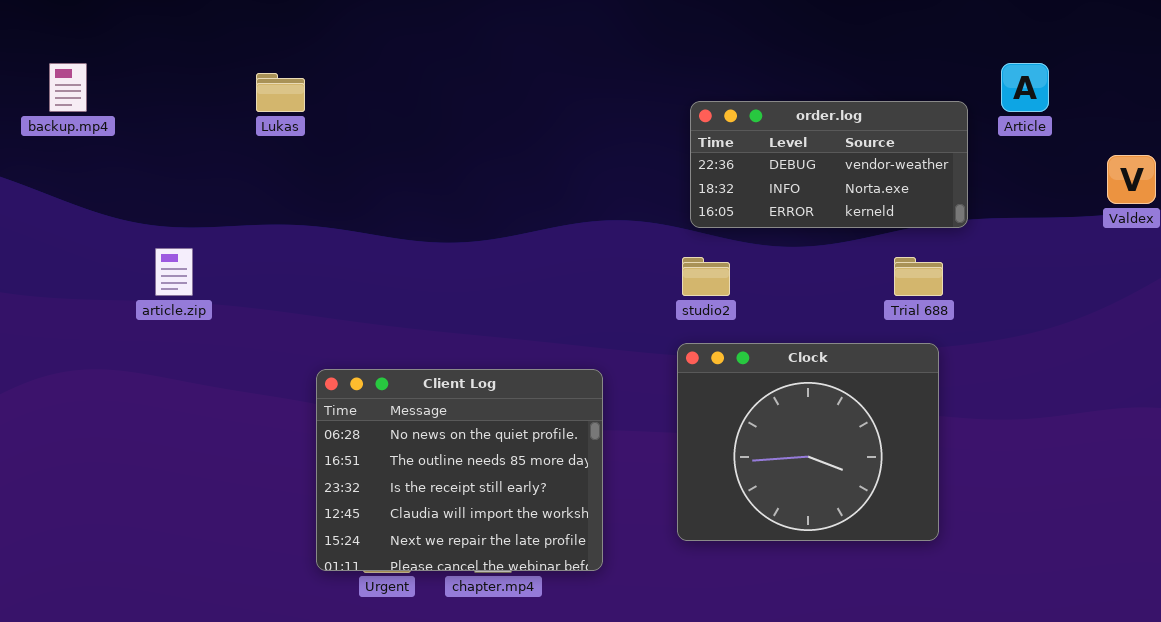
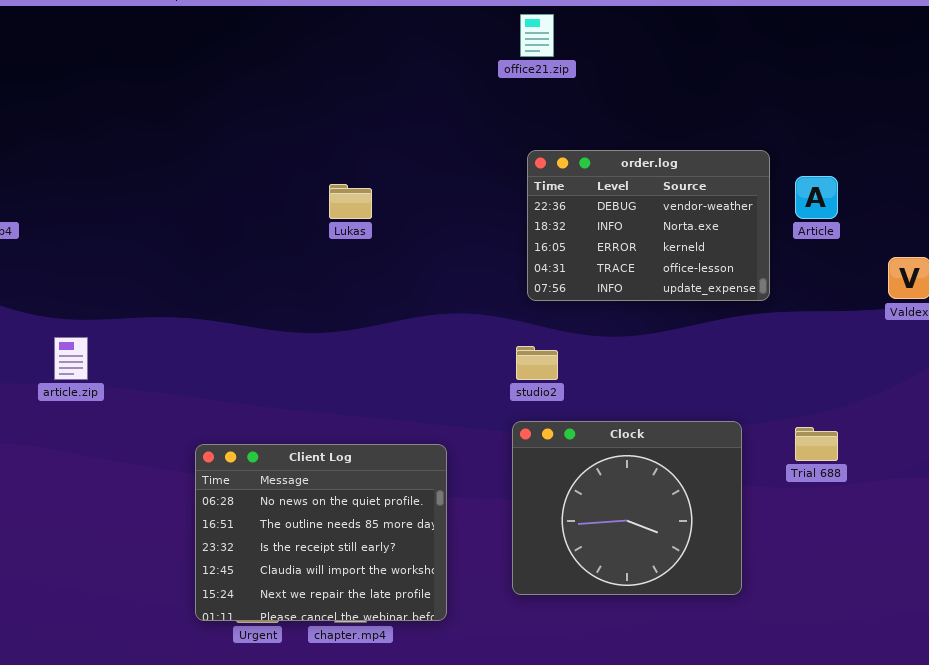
Lukas: [256,73,305,112] -> [329,184,372,219], moved
order.log: [690,101,968,228] -> [527,150,770,301], moved, resized
Trial 688: [894,257,943,296] -> [795,427,838,461], moved

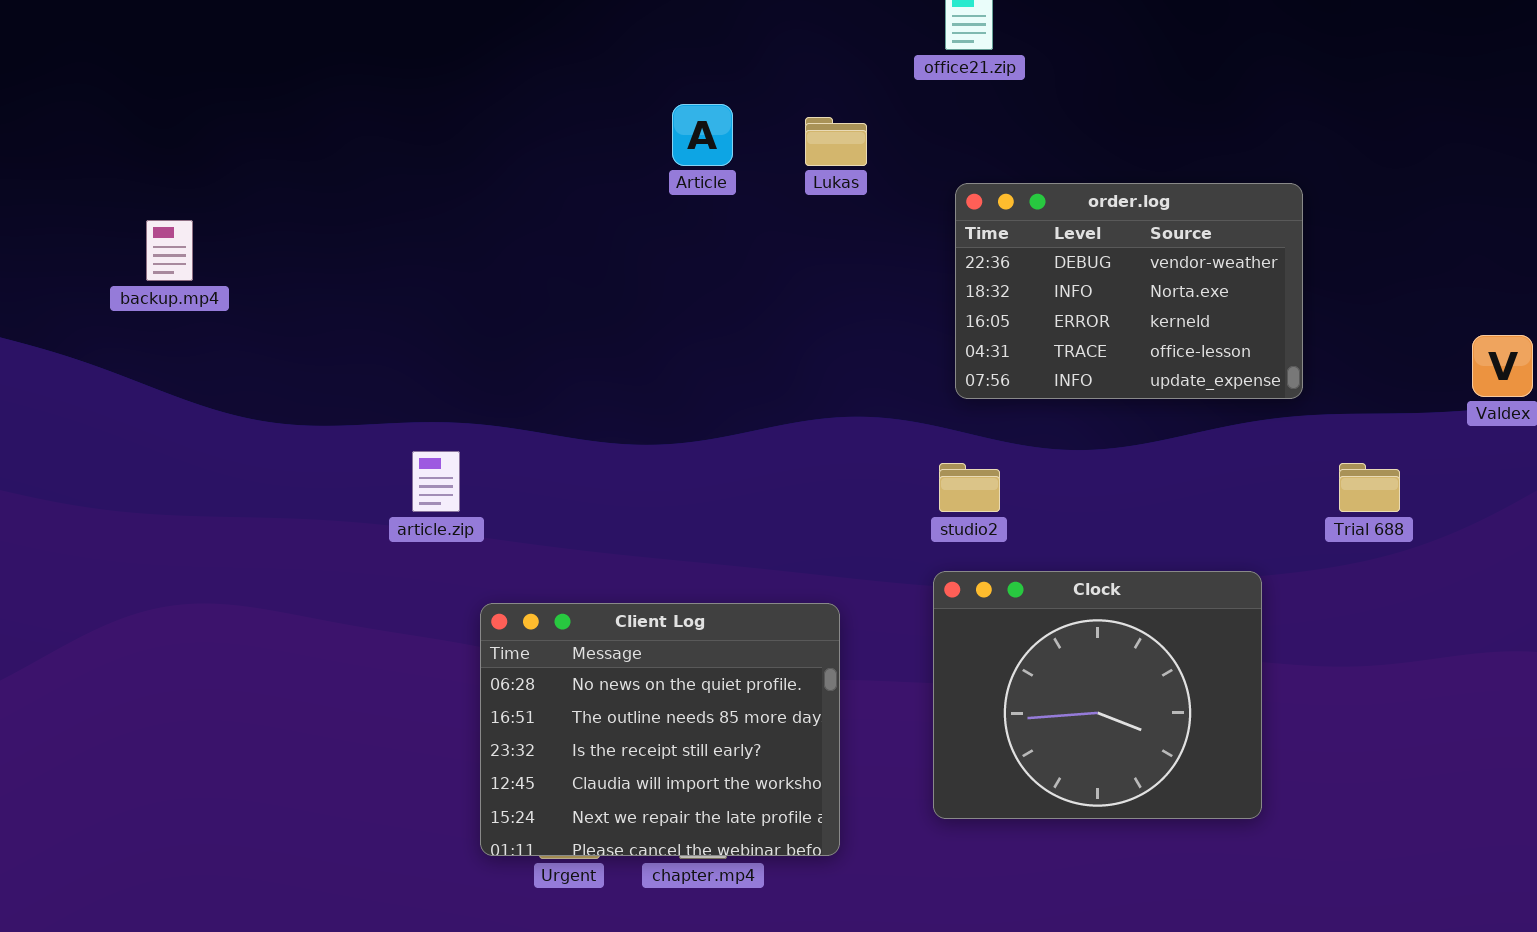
Article: [795,176,838,219] -> [672,104,733,166], moved
Lukas: [329,184,372,219] -> [805,117,867,166], moved
article.zip: [54,337,88,380] -> [412,451,460,512], moved
Trial 688: [795,427,838,461] -> [1339,463,1400,512], moved

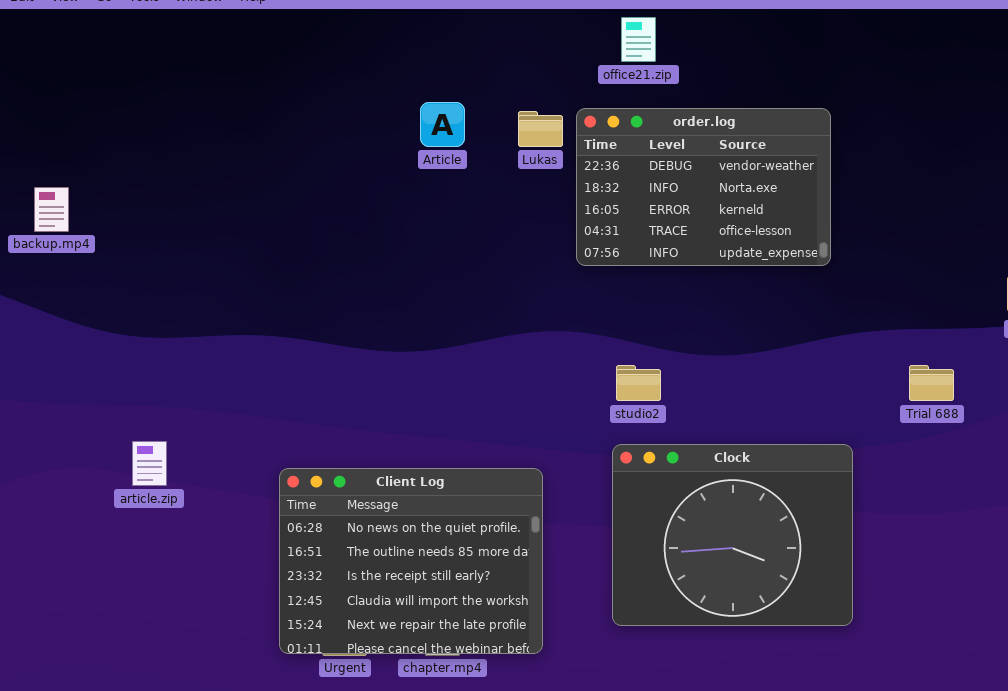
order.log: [955,183,1303,399] -> [576,108,831,266], moved
article.zip: [412,451,460,512] -> [132,441,167,486], moved

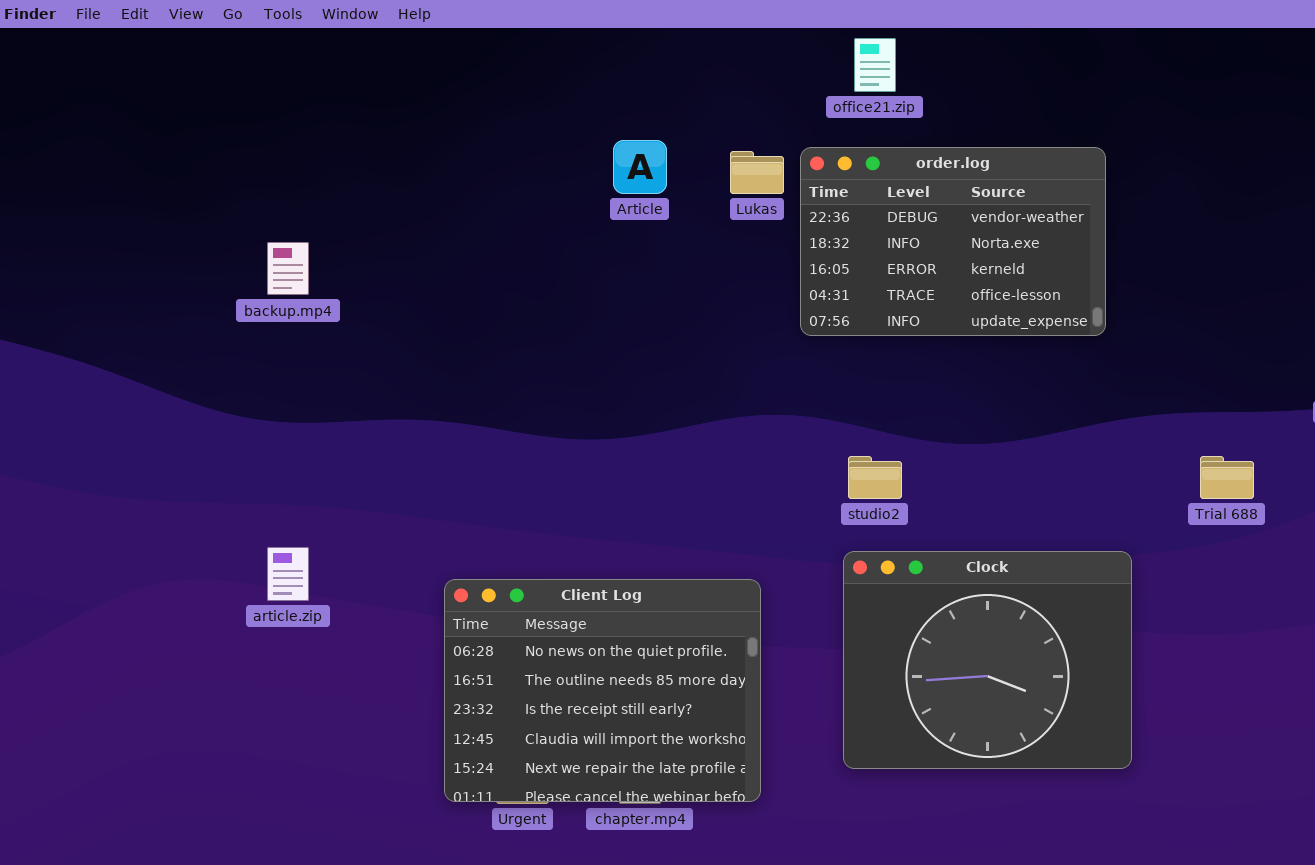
backup.mp4: [34,187,69,232] -> [267,242,309,295], moved

